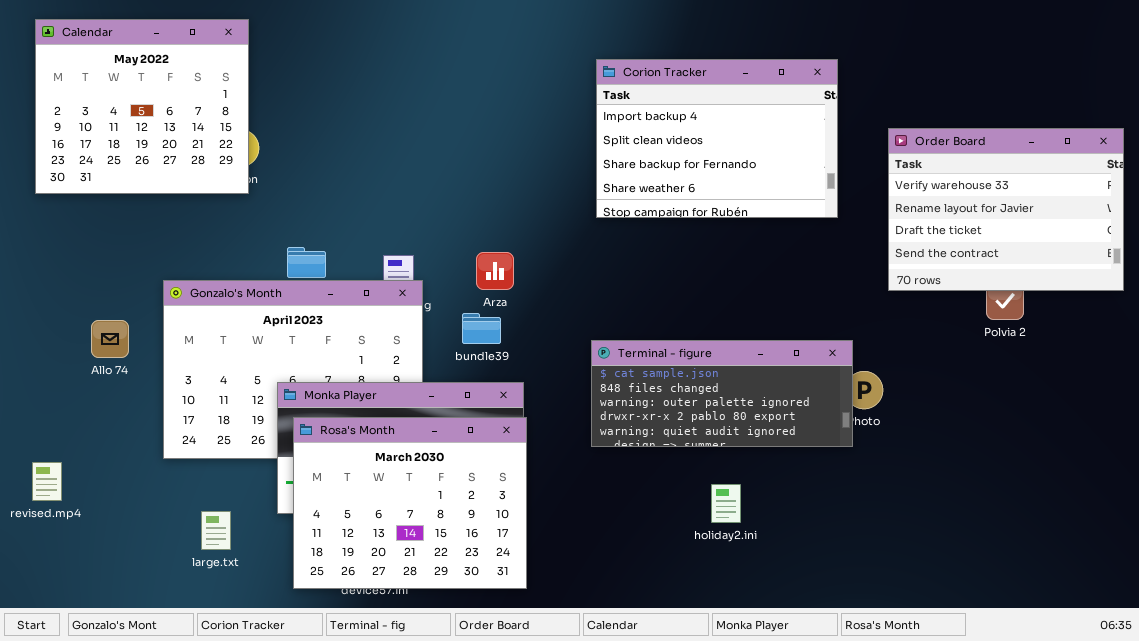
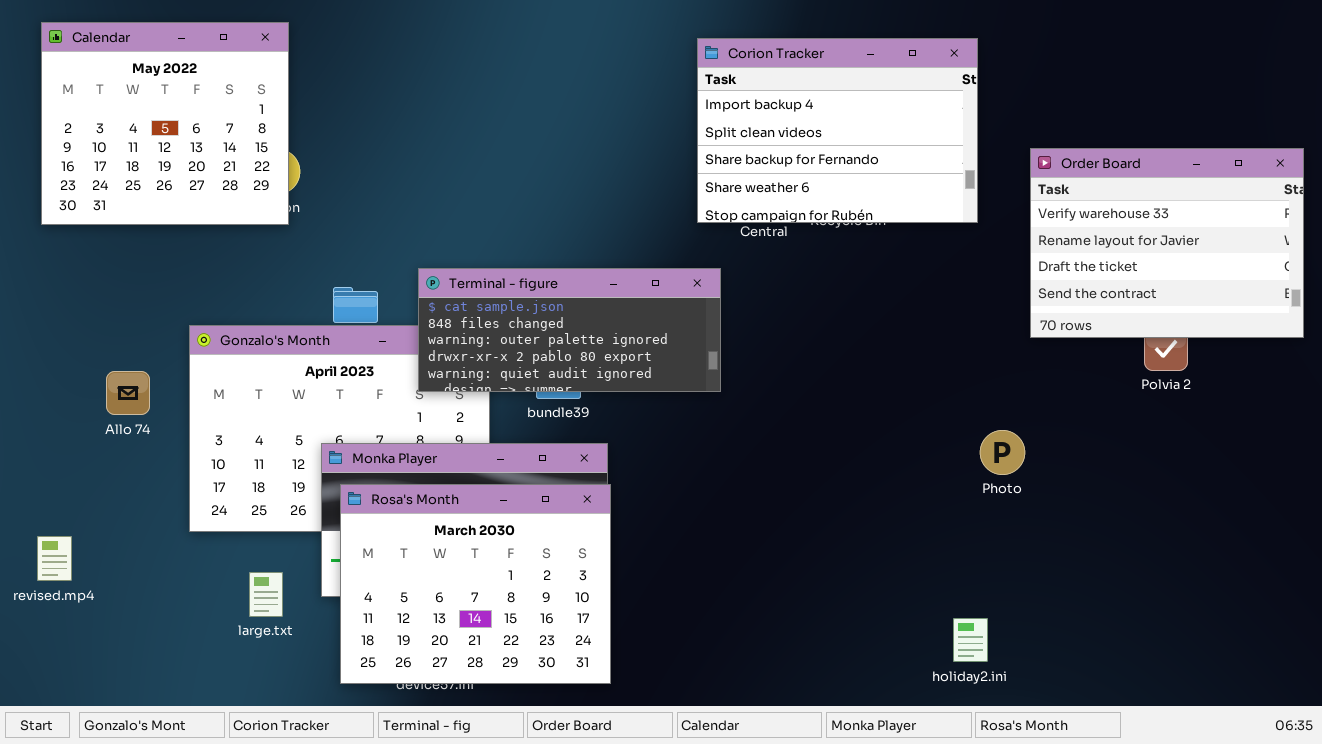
Corion Tracker: [596,59,838,218] -> [697,38,978,223], moved
Terminal - figure: [591,340,853,447] -> [418,268,721,392], moved
holiday2.ini: [711,484,741,523] -> [953,618,988,662], moved
large.txt: [201,511,231,550] -> [249,572,283,617], moved

